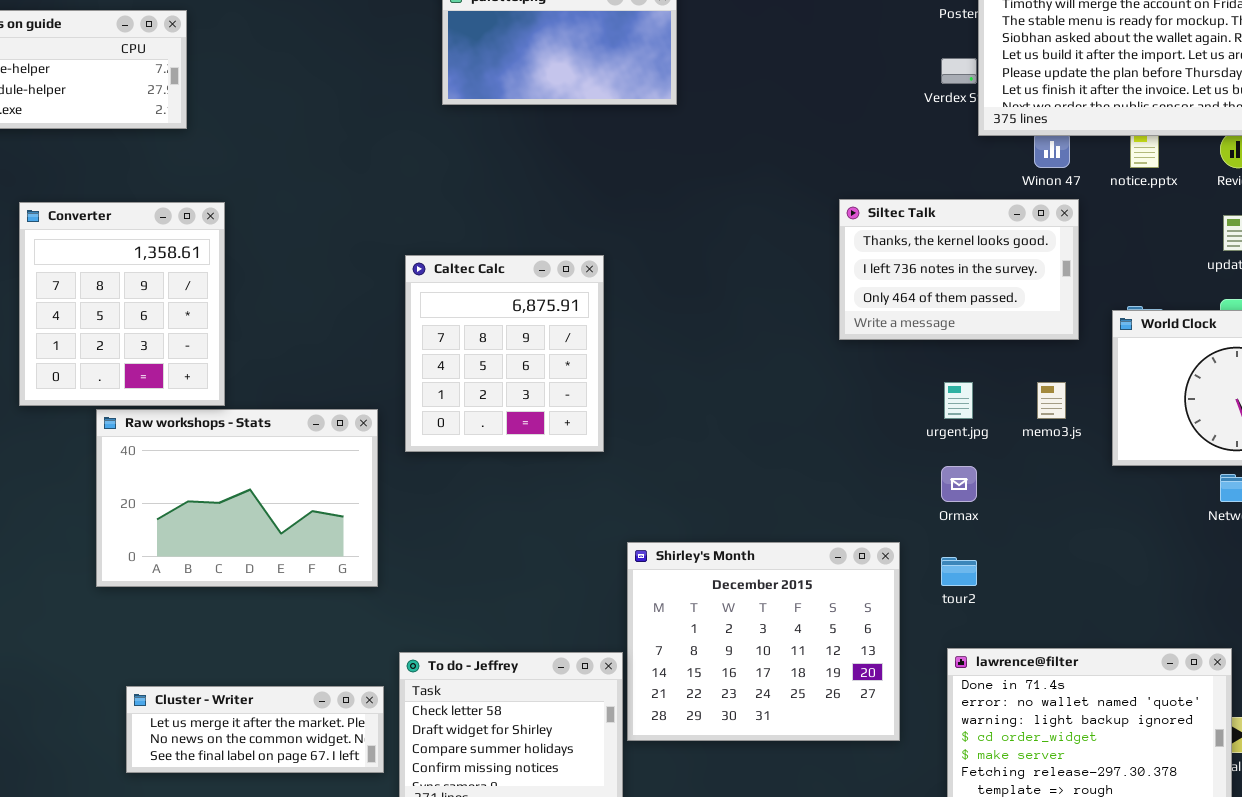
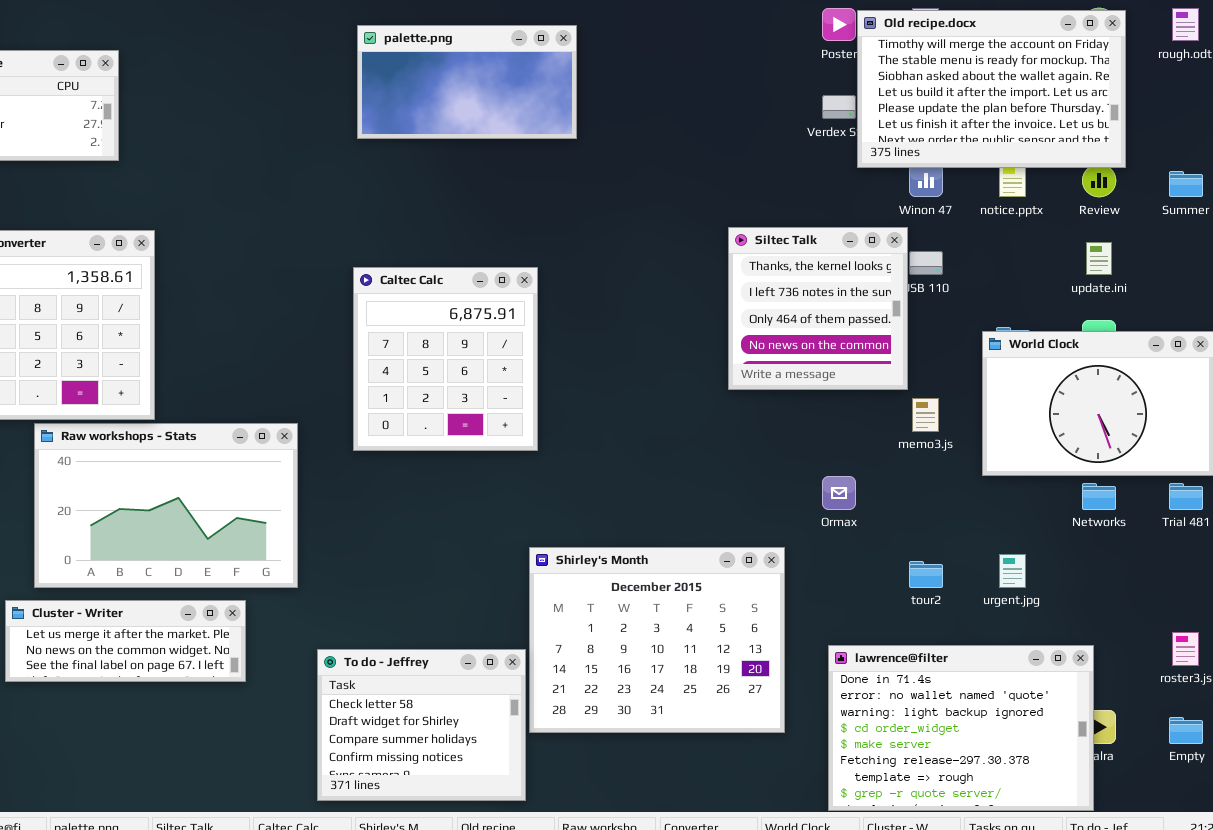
Siltec Talk: [839,199,1079,340] -> [728,227,908,390], resized
Caltec Calc: [405,255,604,452] -> [353,267,538,451], moved
urgent.jpg: [944,382,973,419] -> [999,554,1026,588], moved
tour2: [941,557,977,586] -> [909,561,943,588], moved
Cluster - Writer: [126,686,384,773] -> [5,600,246,682], moved

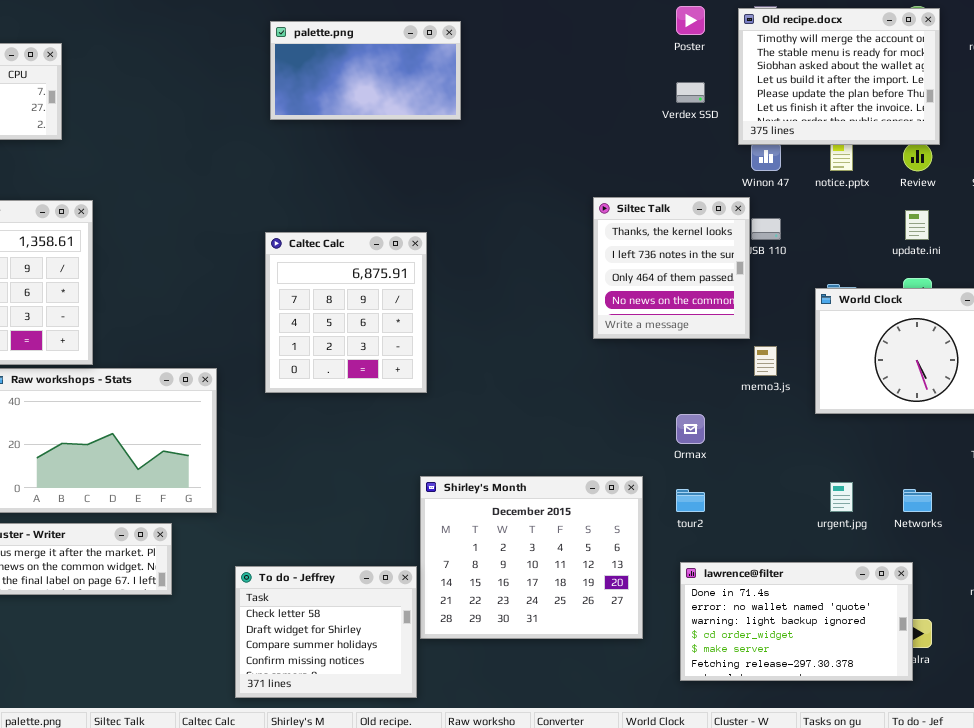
Old recipe.docx: [857,10,1126,168] -> [738,8,940,145], resized
Networks: [1082,483,1116,510] -> [903,489,932,512], moved
tour2: [909,561,943,588] -> [676,489,705,512], moved
lawrence@filter: [828,645,1094,811] -> [680,562,913,681], resized

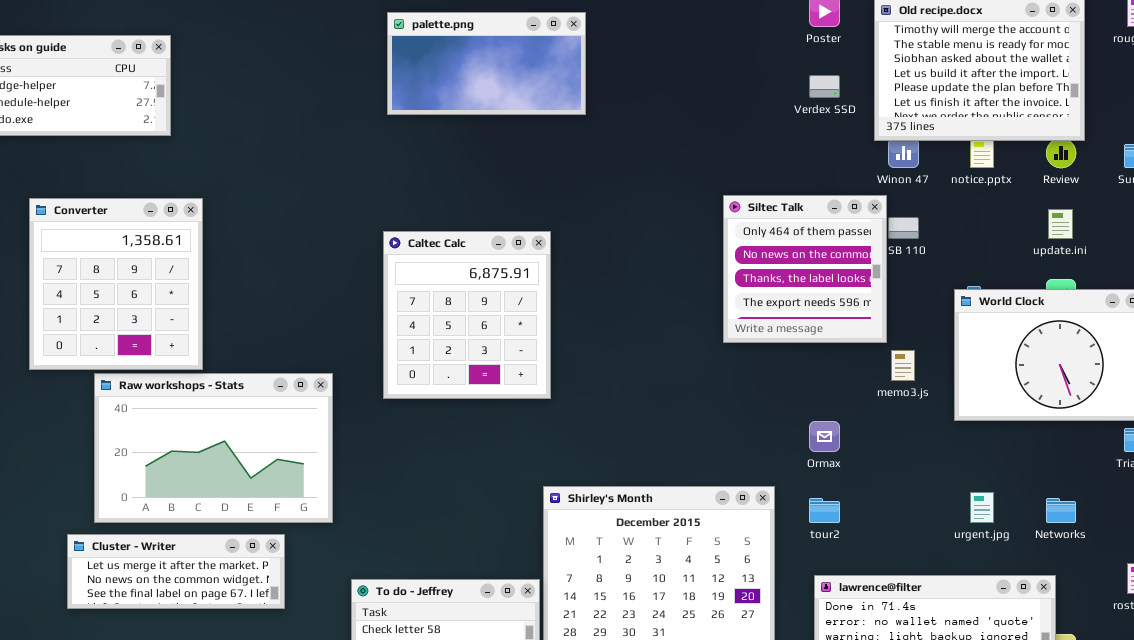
Siltec Talk: [593,197,750,339] -> [723,195,887,343], scrolled down 2 rows

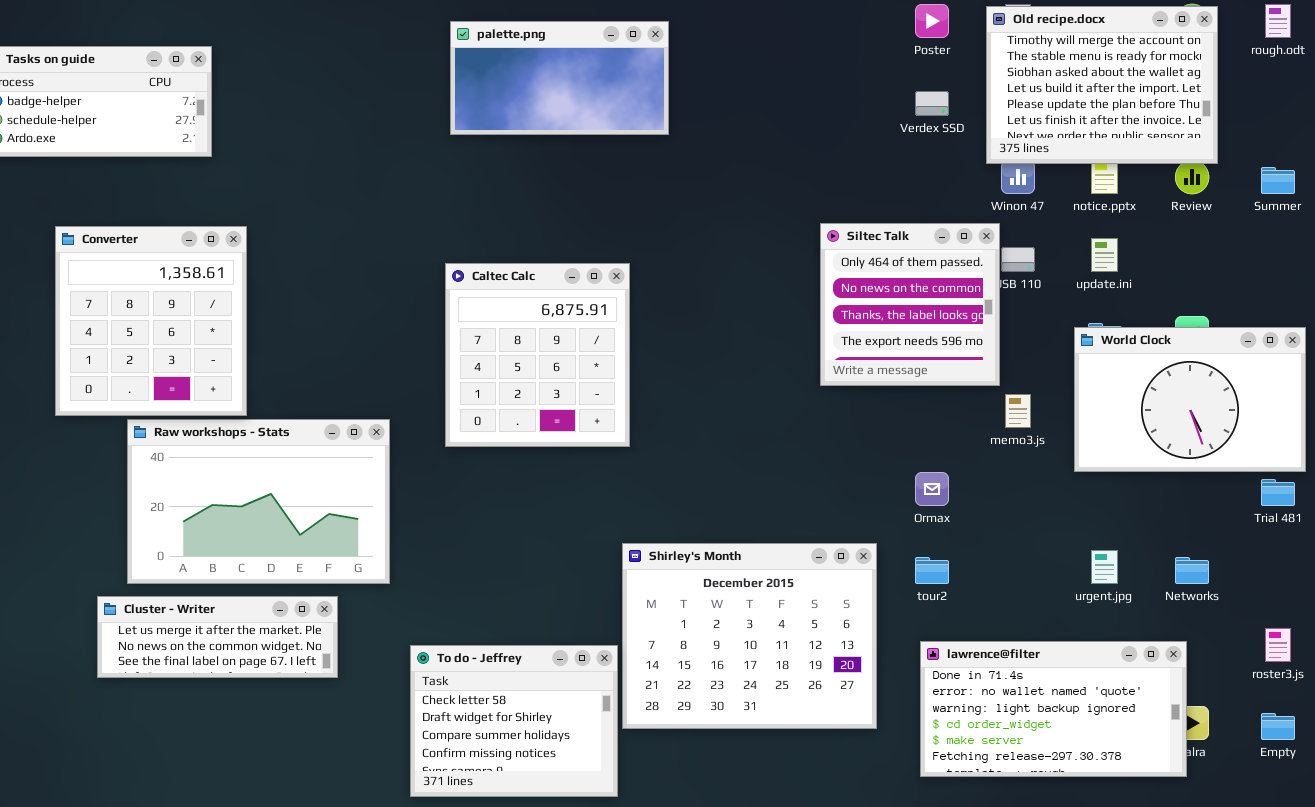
update.ini: [1048,209,1073,239] -> [1091,238,1118,272], moved

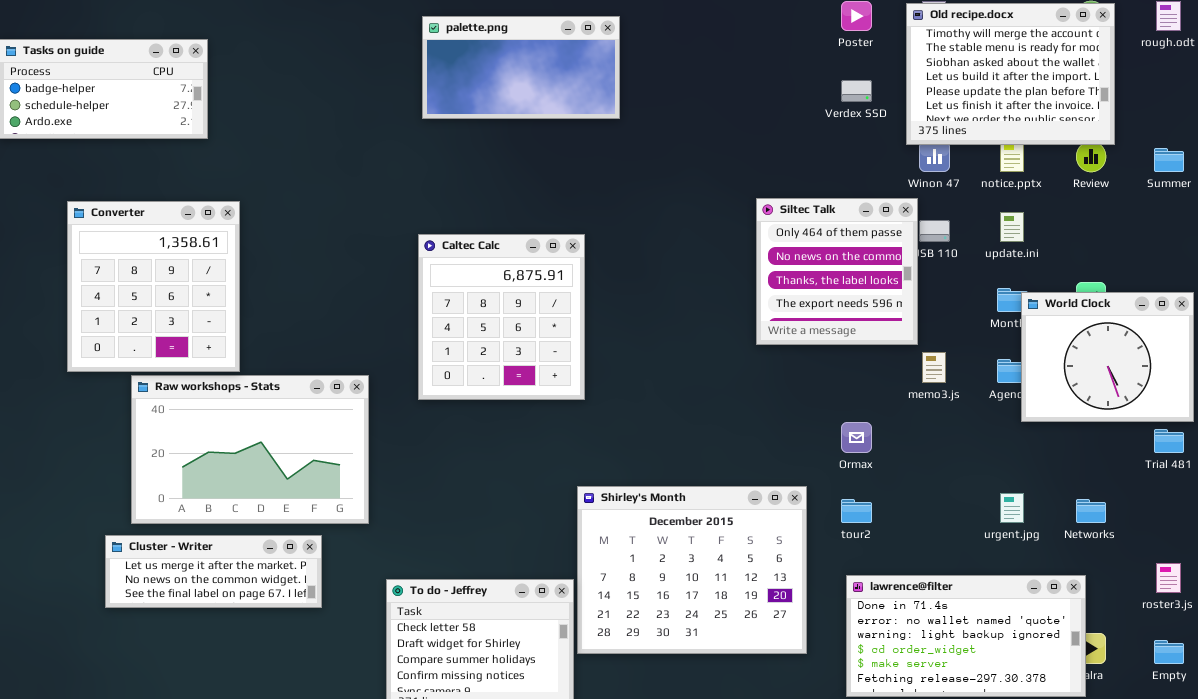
World Clock: [1074,327,1306,472] -> [1021,292,1194,422], resized

